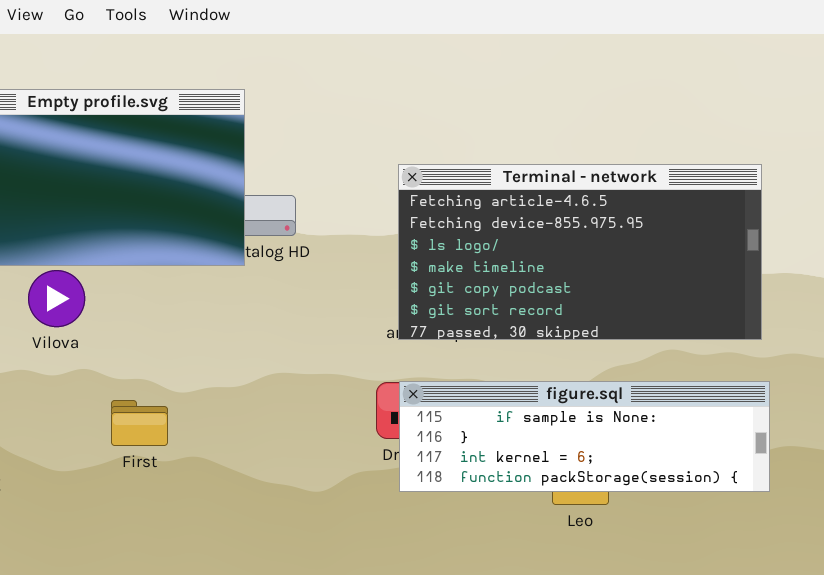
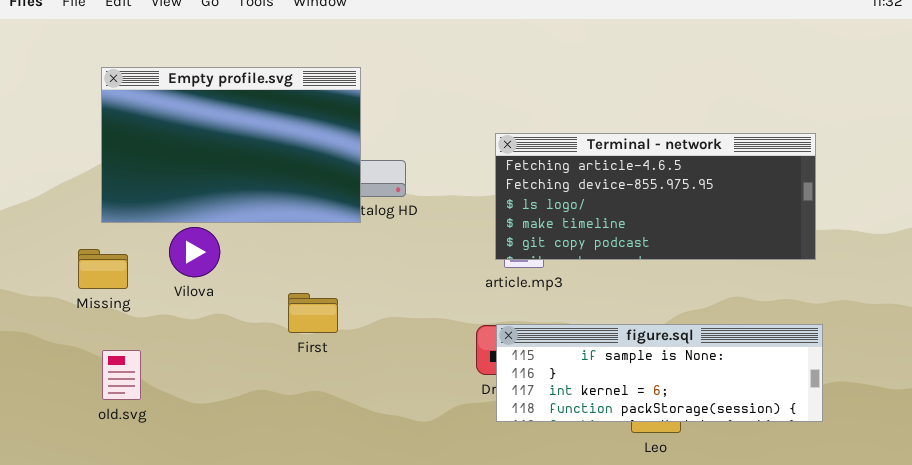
Terminal - network: [398,164,762,340] -> [495,133,816,260], resized
First: [111,400,168,446] -> [288,293,338,333], moved

